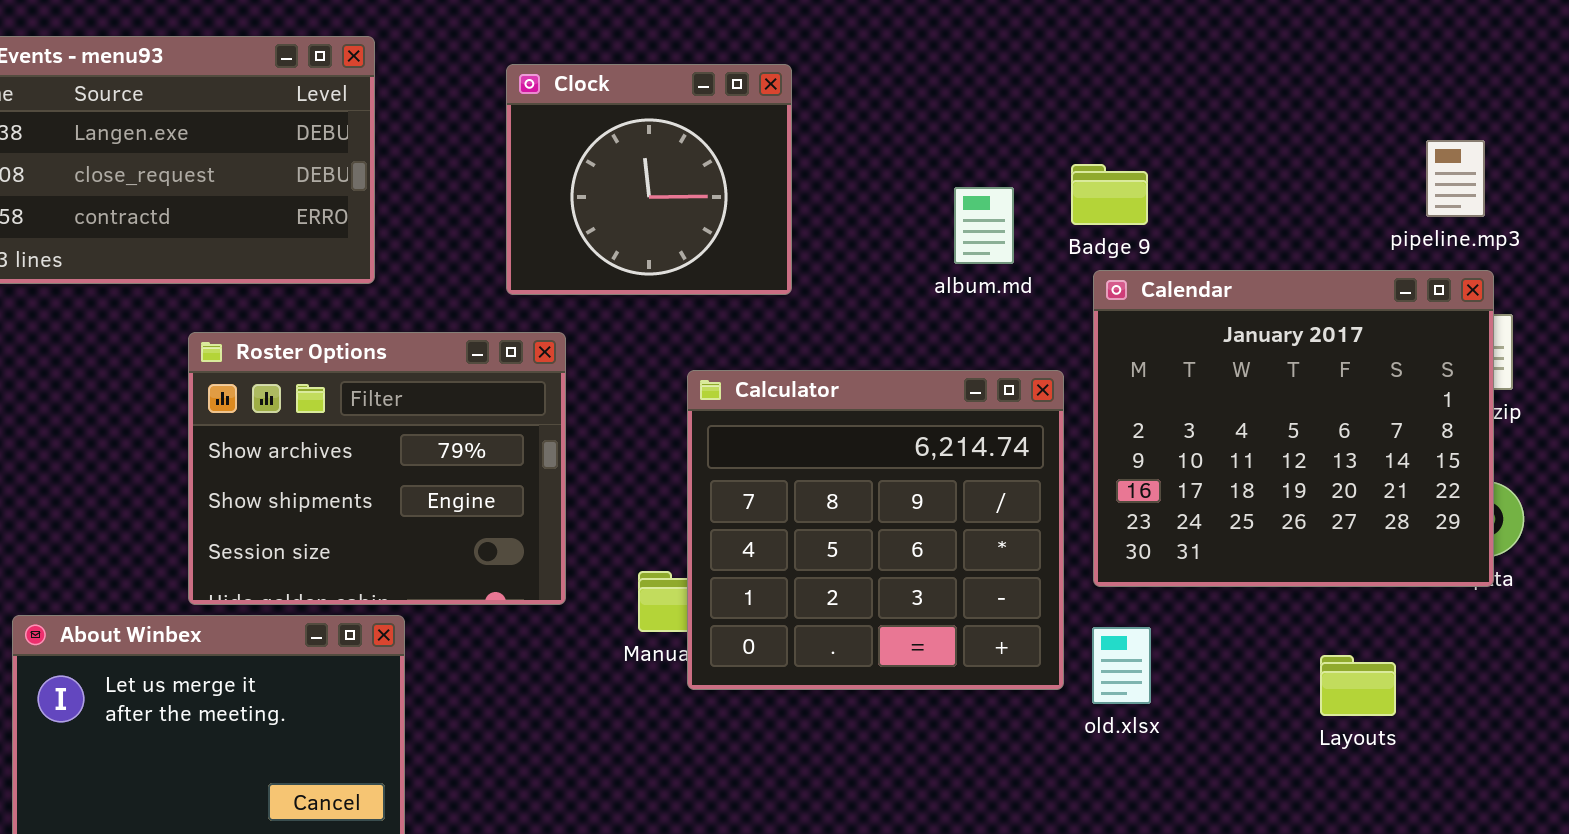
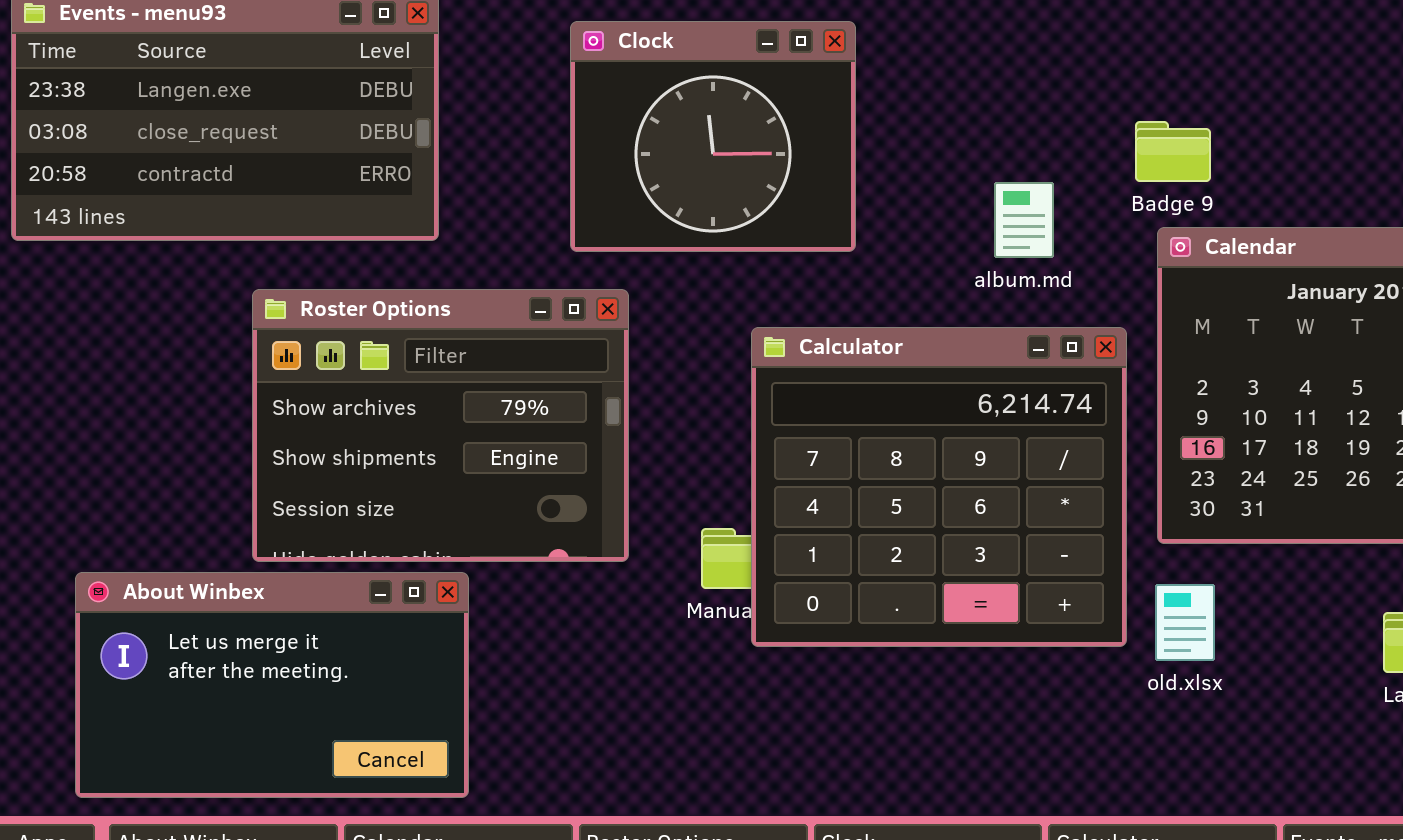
album.md: [954,187,1014,264] -> [994,182,1054,258], moved

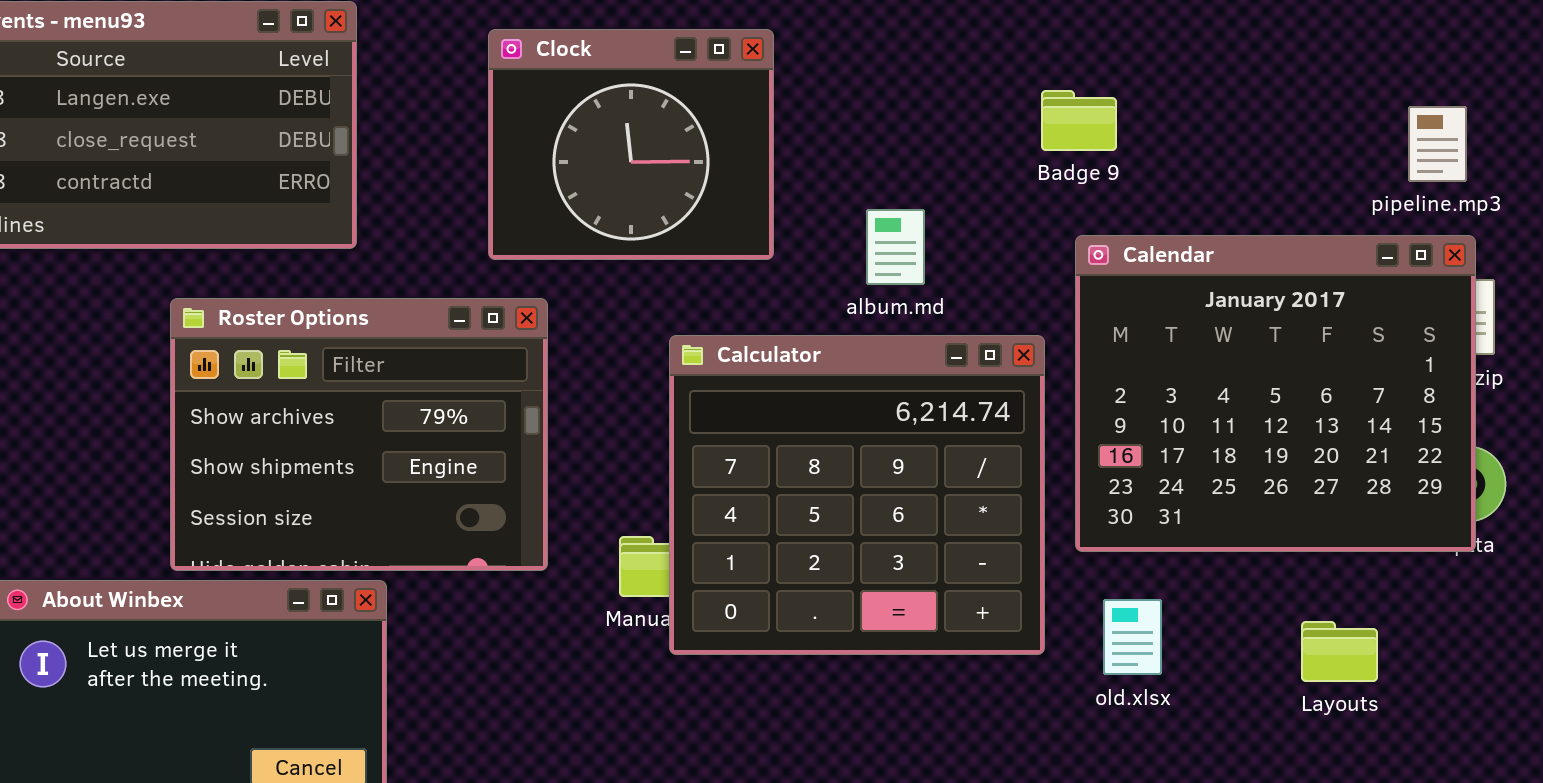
Badge 9: [1135,121,1211,182] -> [1041,90,1117,151], moved
album.md: [994,182,1054,258] -> [866,209,925,285], moved
old.xlsx: [1155,584,1215,661] -> [1103,599,1162,675], moved

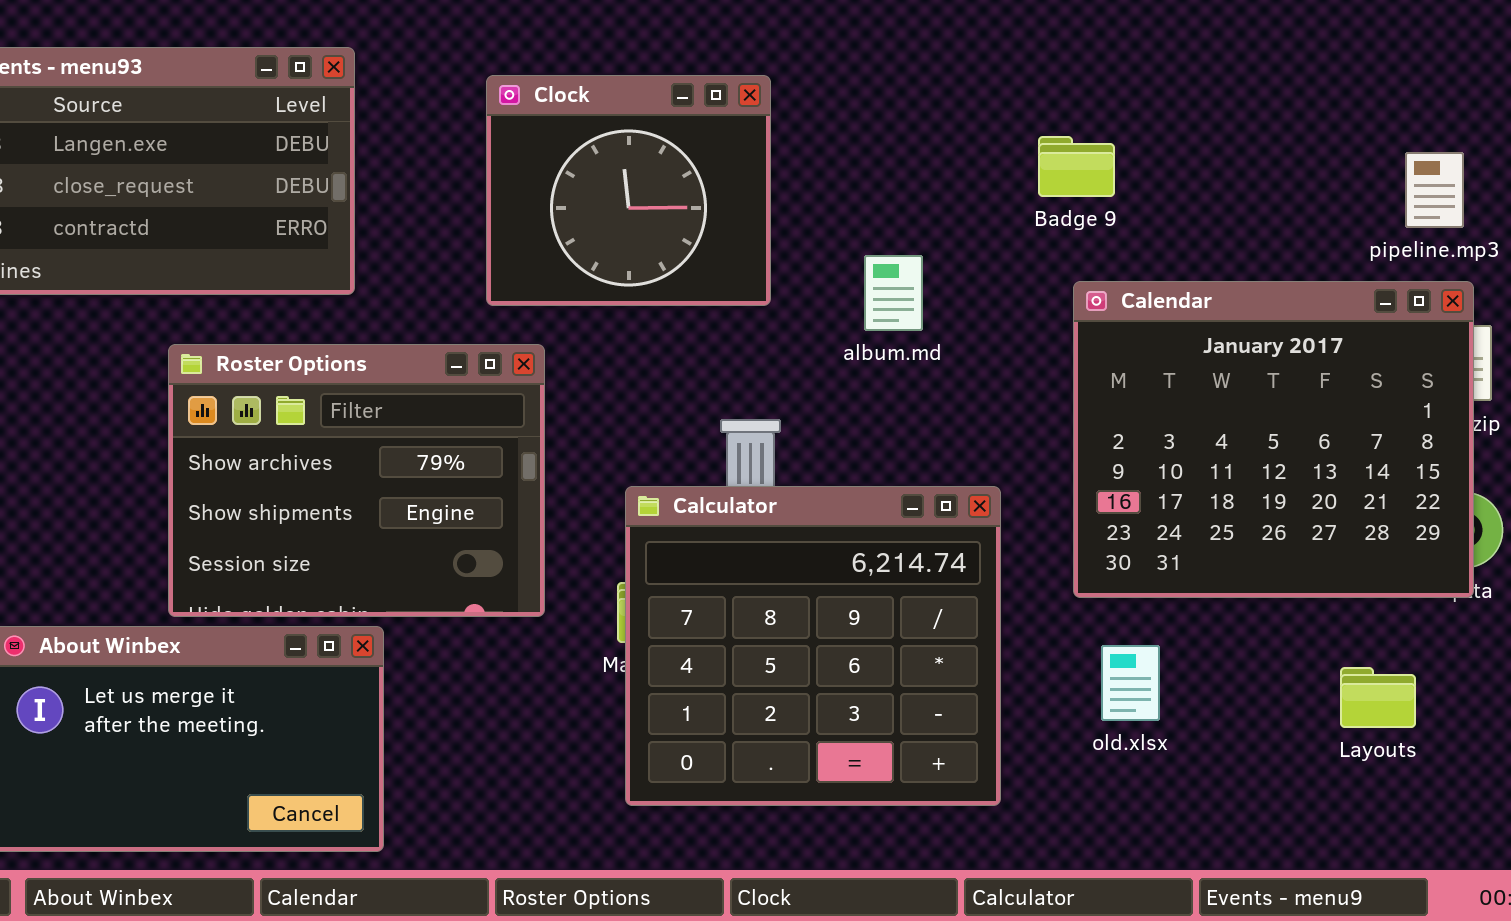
Calculator: [669,335,1045,655] -> [625,486,1001,806], moved
Layouts: [1301,621,1378,682] -> [1340,667,1416,728], moved

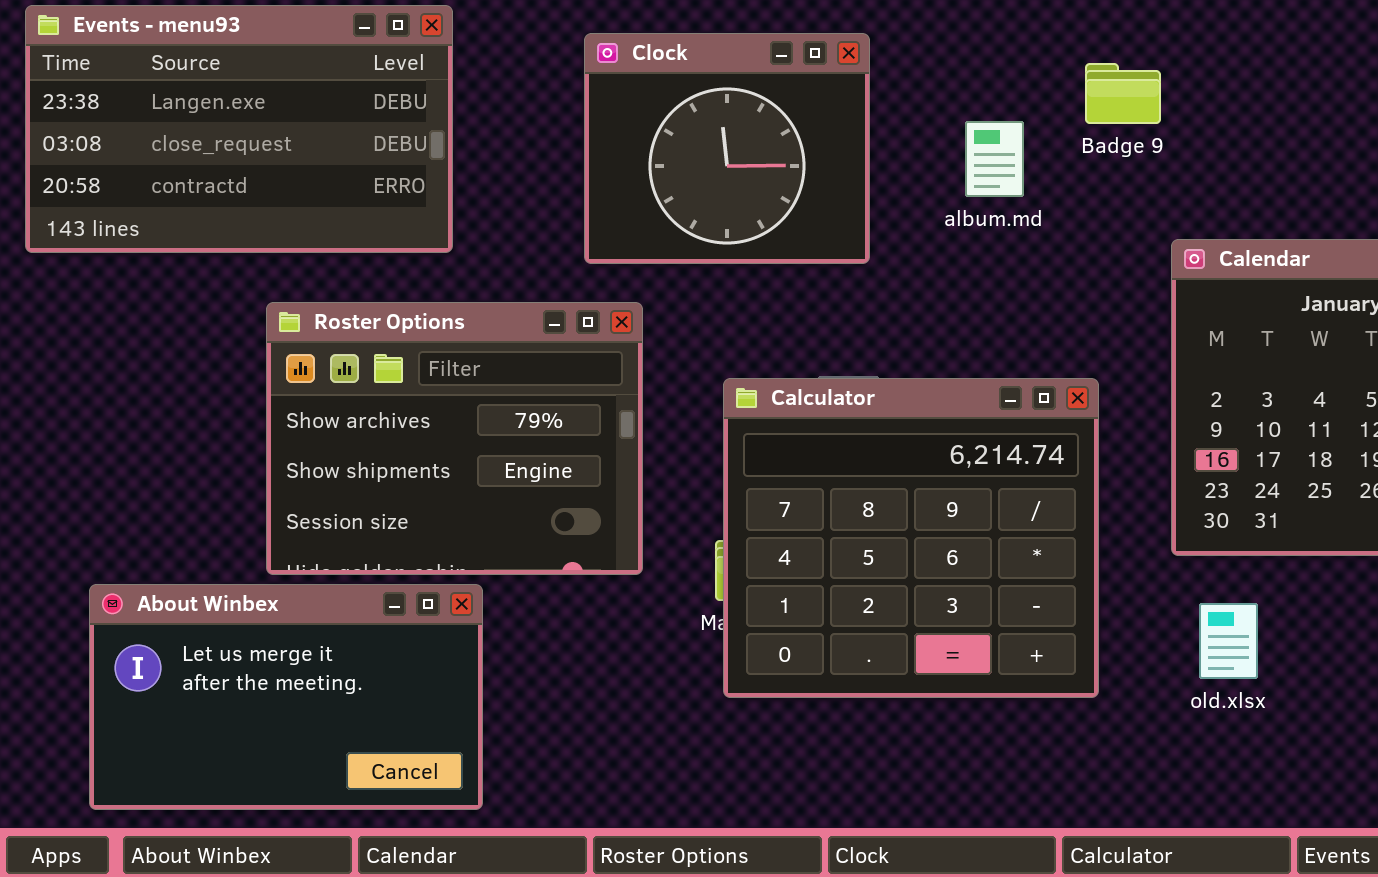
Badge 9: [1038,136,1115,197] -> [1085,63,1161,124], moved
album.md: [864,255,923,331] -> [965,121,1024,197], moved
Calculator: [625,486,1001,806] -> [723,378,1099,698], moved

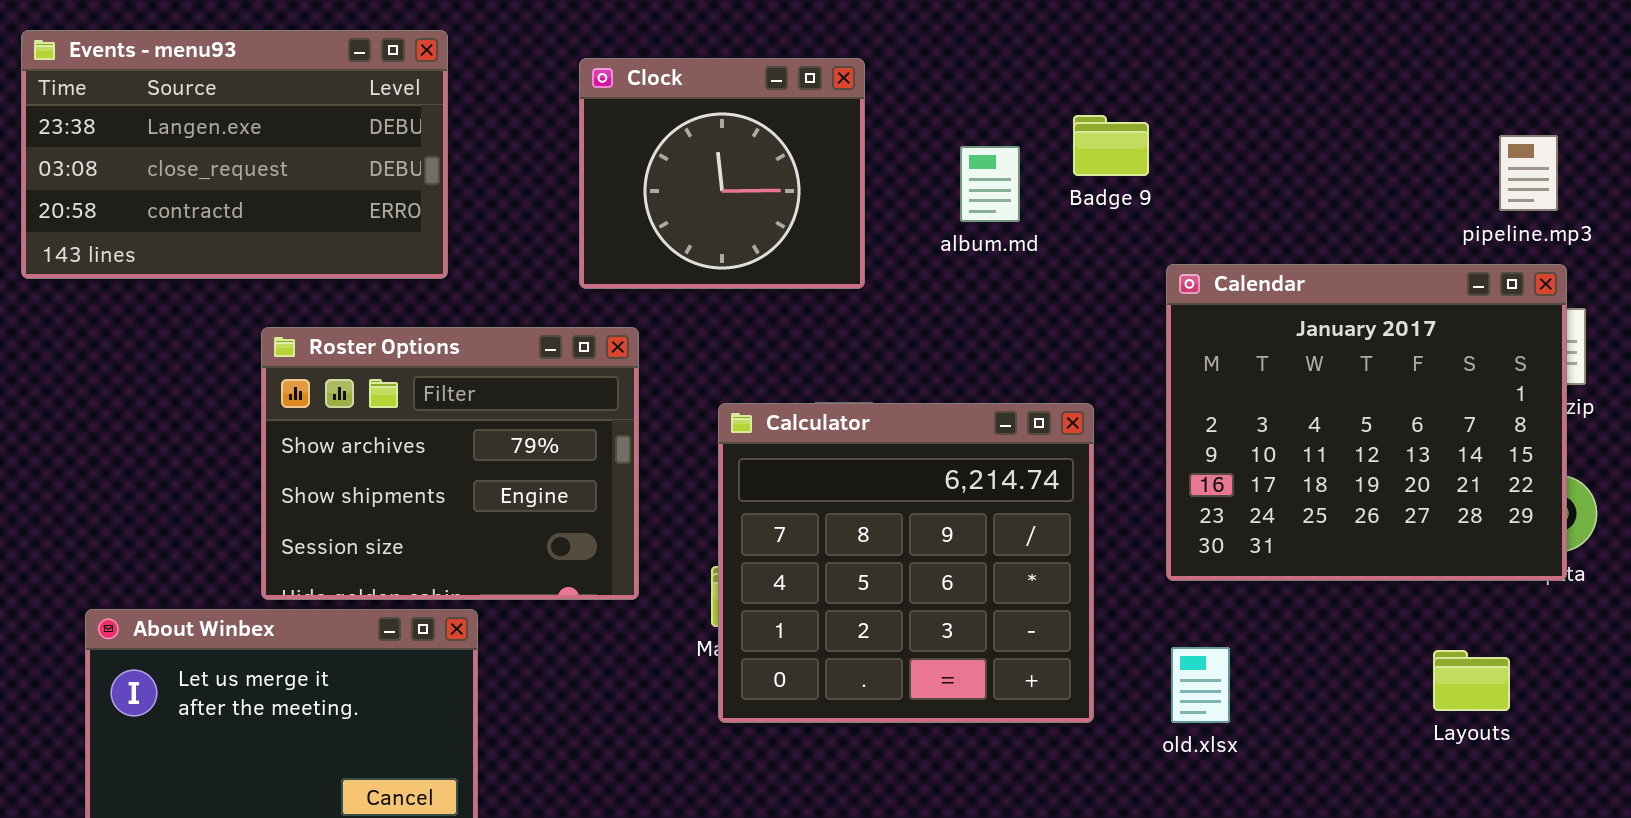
Badge 9: [1085,63,1161,124] -> [1073,115,1149,176], moved
old.xlsx: [1199,603,1258,679] -> [1171,647,1230,723], moved

